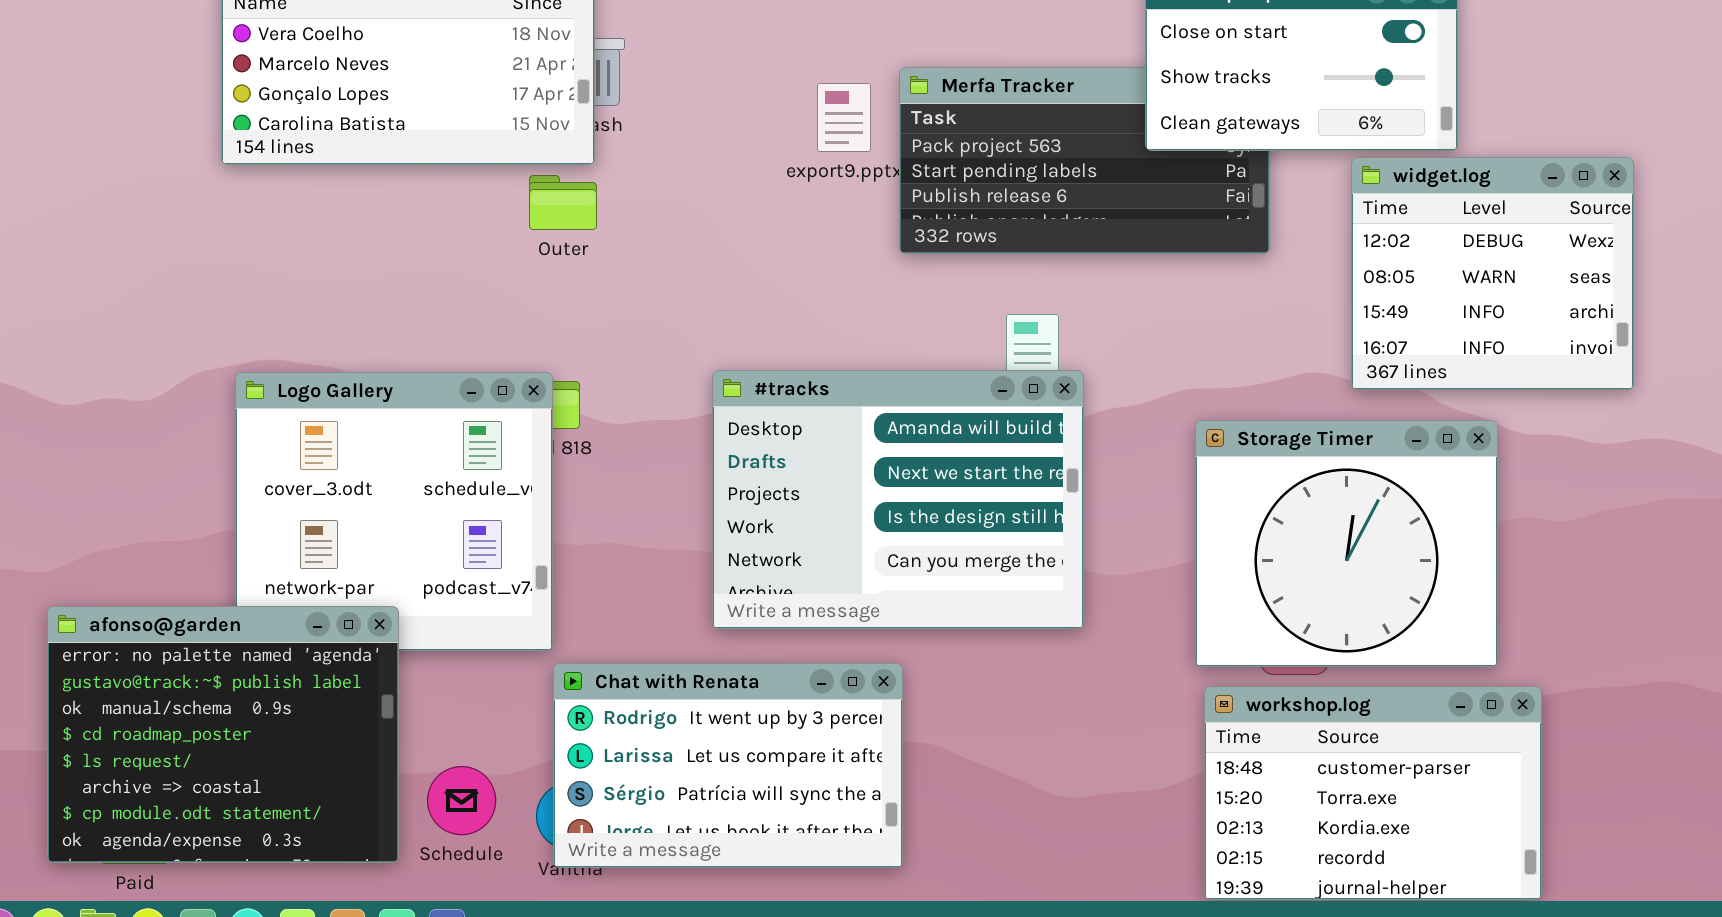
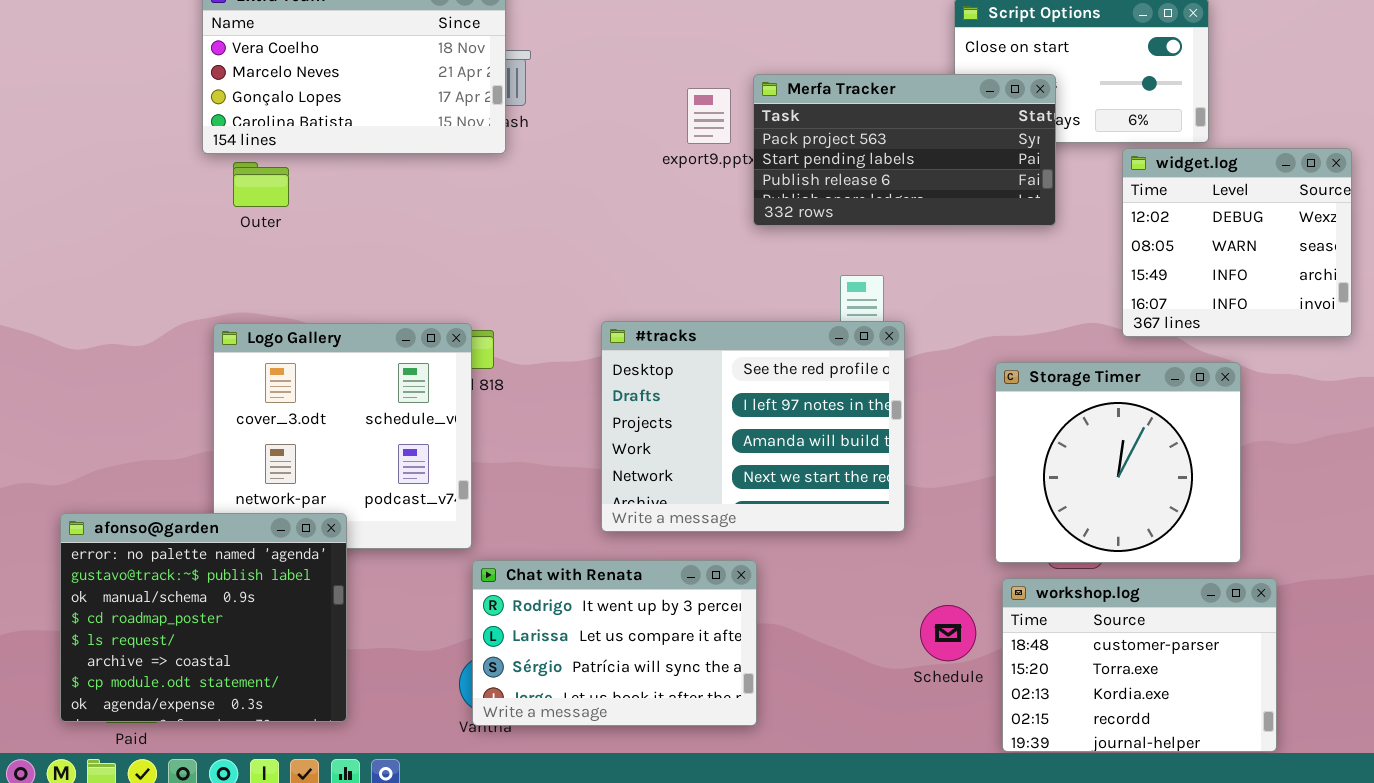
Merfa Tracker: [899,67,1270,254] -> [753,74,1056,226], raised
Outer: [529,175,597,230] -> [233,162,289,207], moved
#tracks: [712,370,1084,629] -> [601,321,905,532], scrolled up 2 rows
Schedule: [427,766,496,835] -> [920,605,976,661], moved

